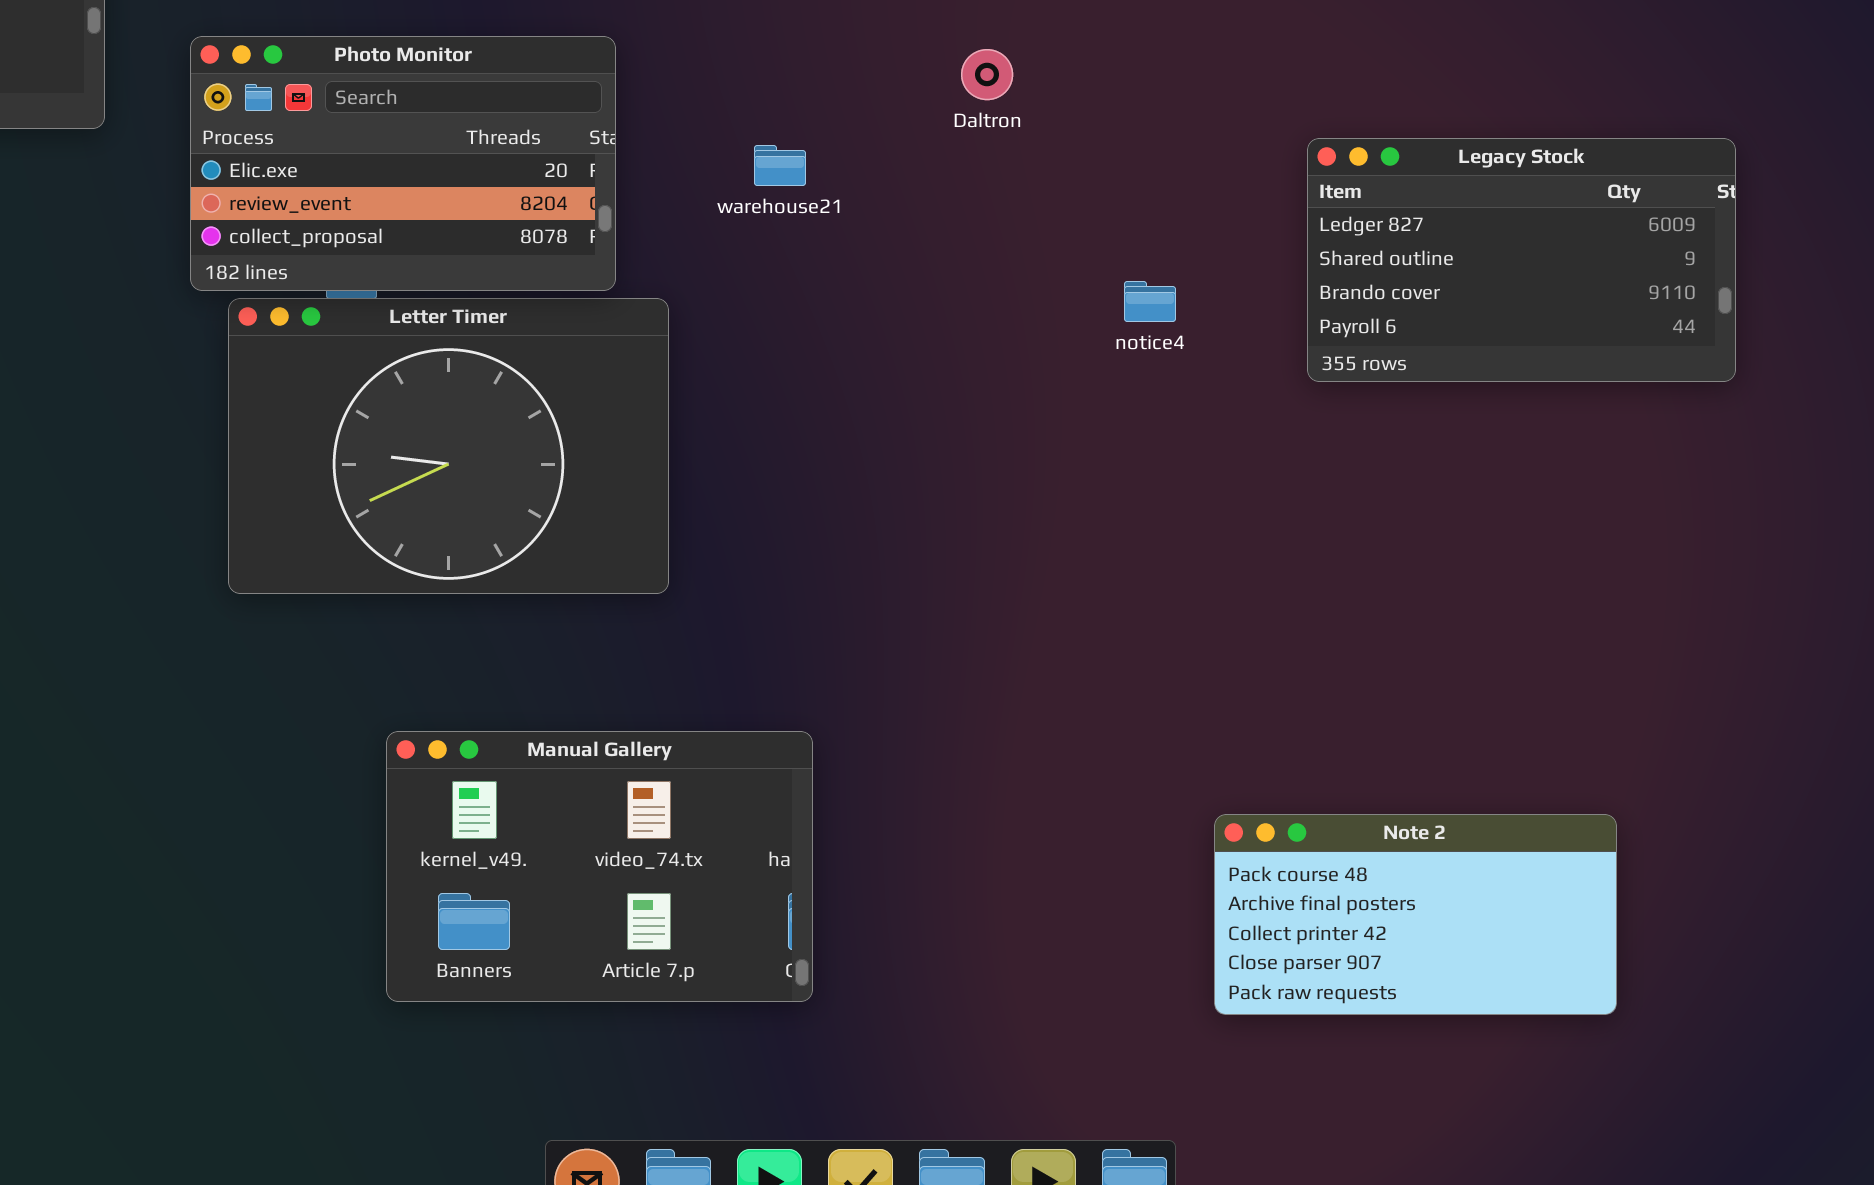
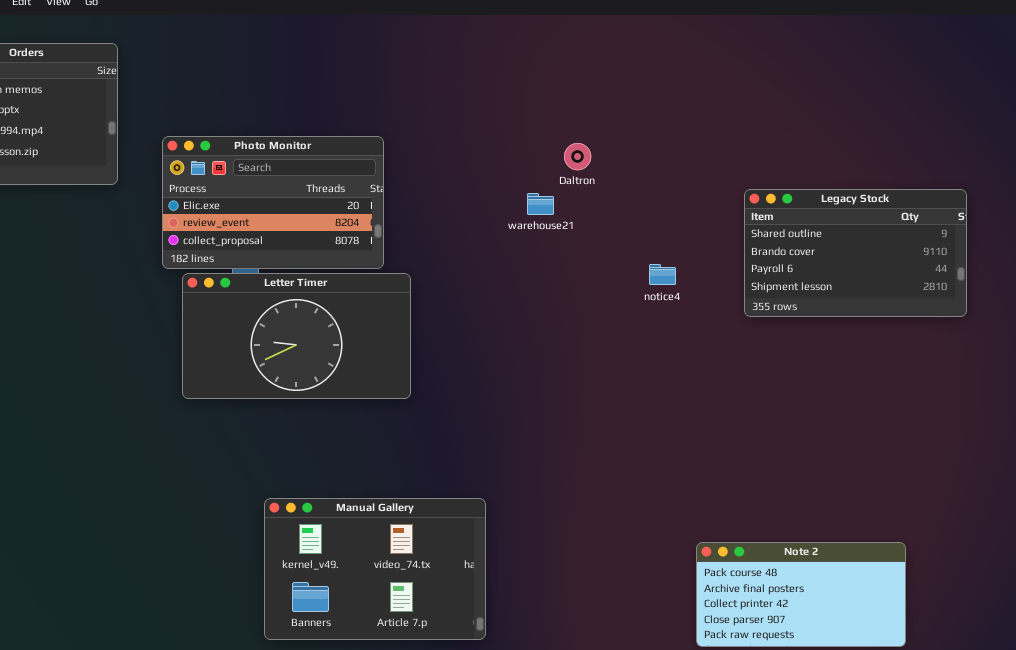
Legacy Stock: [1307,138,1736,382] -> [744,189,967,317], scrolled down 1 row
warehouse21: [754,145,806,186] -> [527,193,554,215], moved
Letter Timer: [228,298,669,594] -> [182,273,411,399], resized

